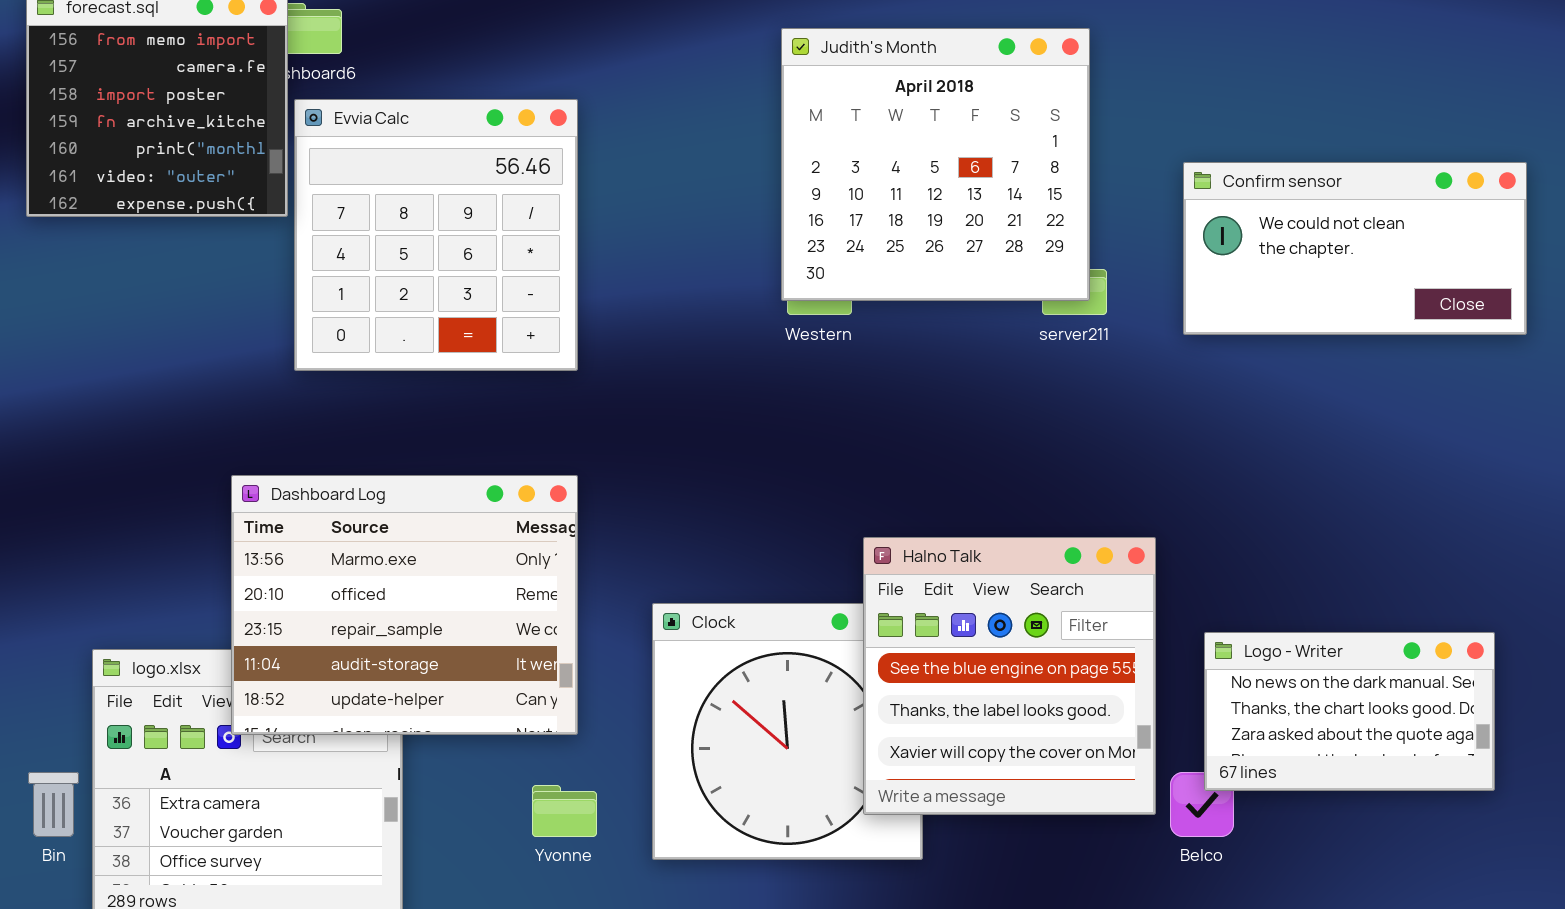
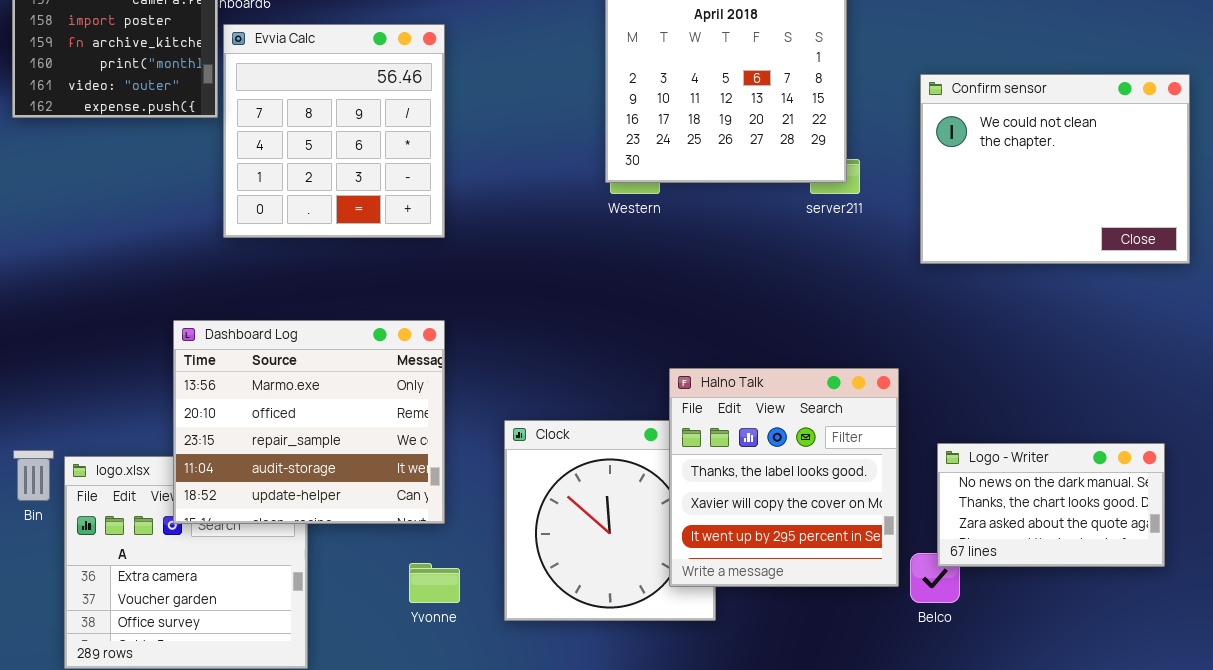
Confirm sensor: [1183,162,1527,335] -> [920,74,1190,264], resized
Halno Talk: [863,537,1156,815] -> [669,368,899,587], scrolled down 1 row
Bin: [28,772,79,837] -> [13,450,54,501], moved

